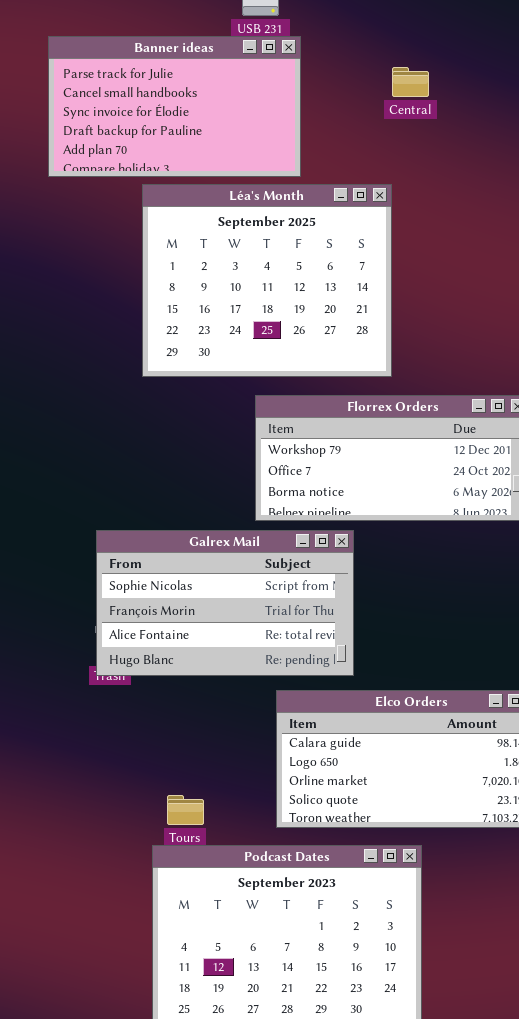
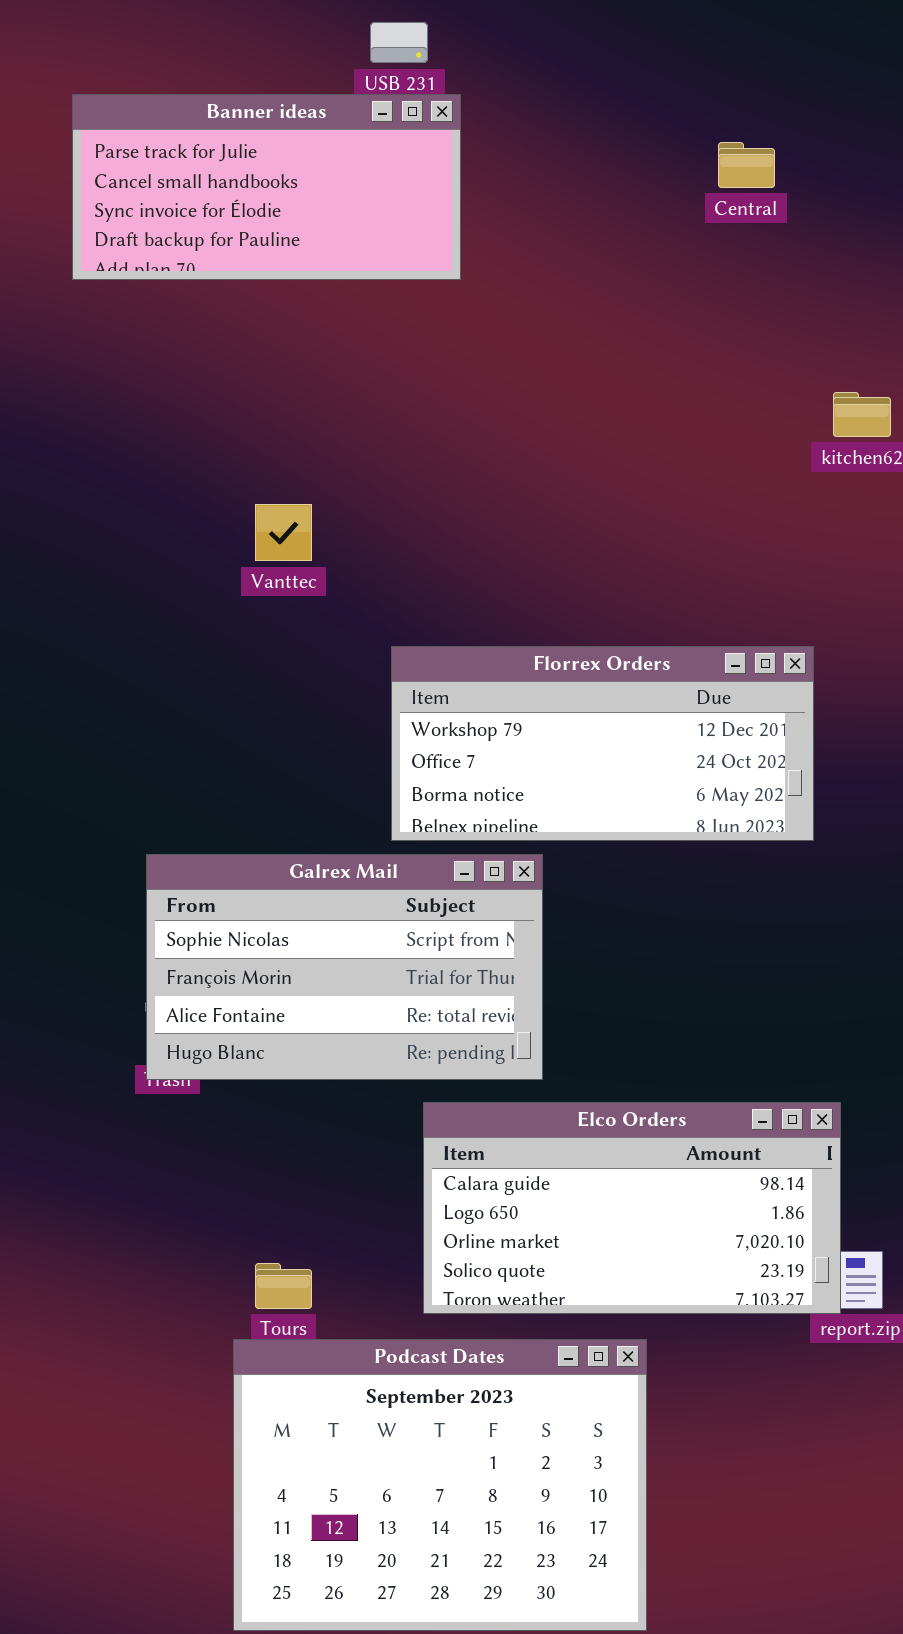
Banner ideas: [48,36,301,177] -> [72,94,461,280], resized
Central: [392,67,429,97] -> [718,142,775,188], moved
Léa's Month: [142,184,392,377] -> none, closed

